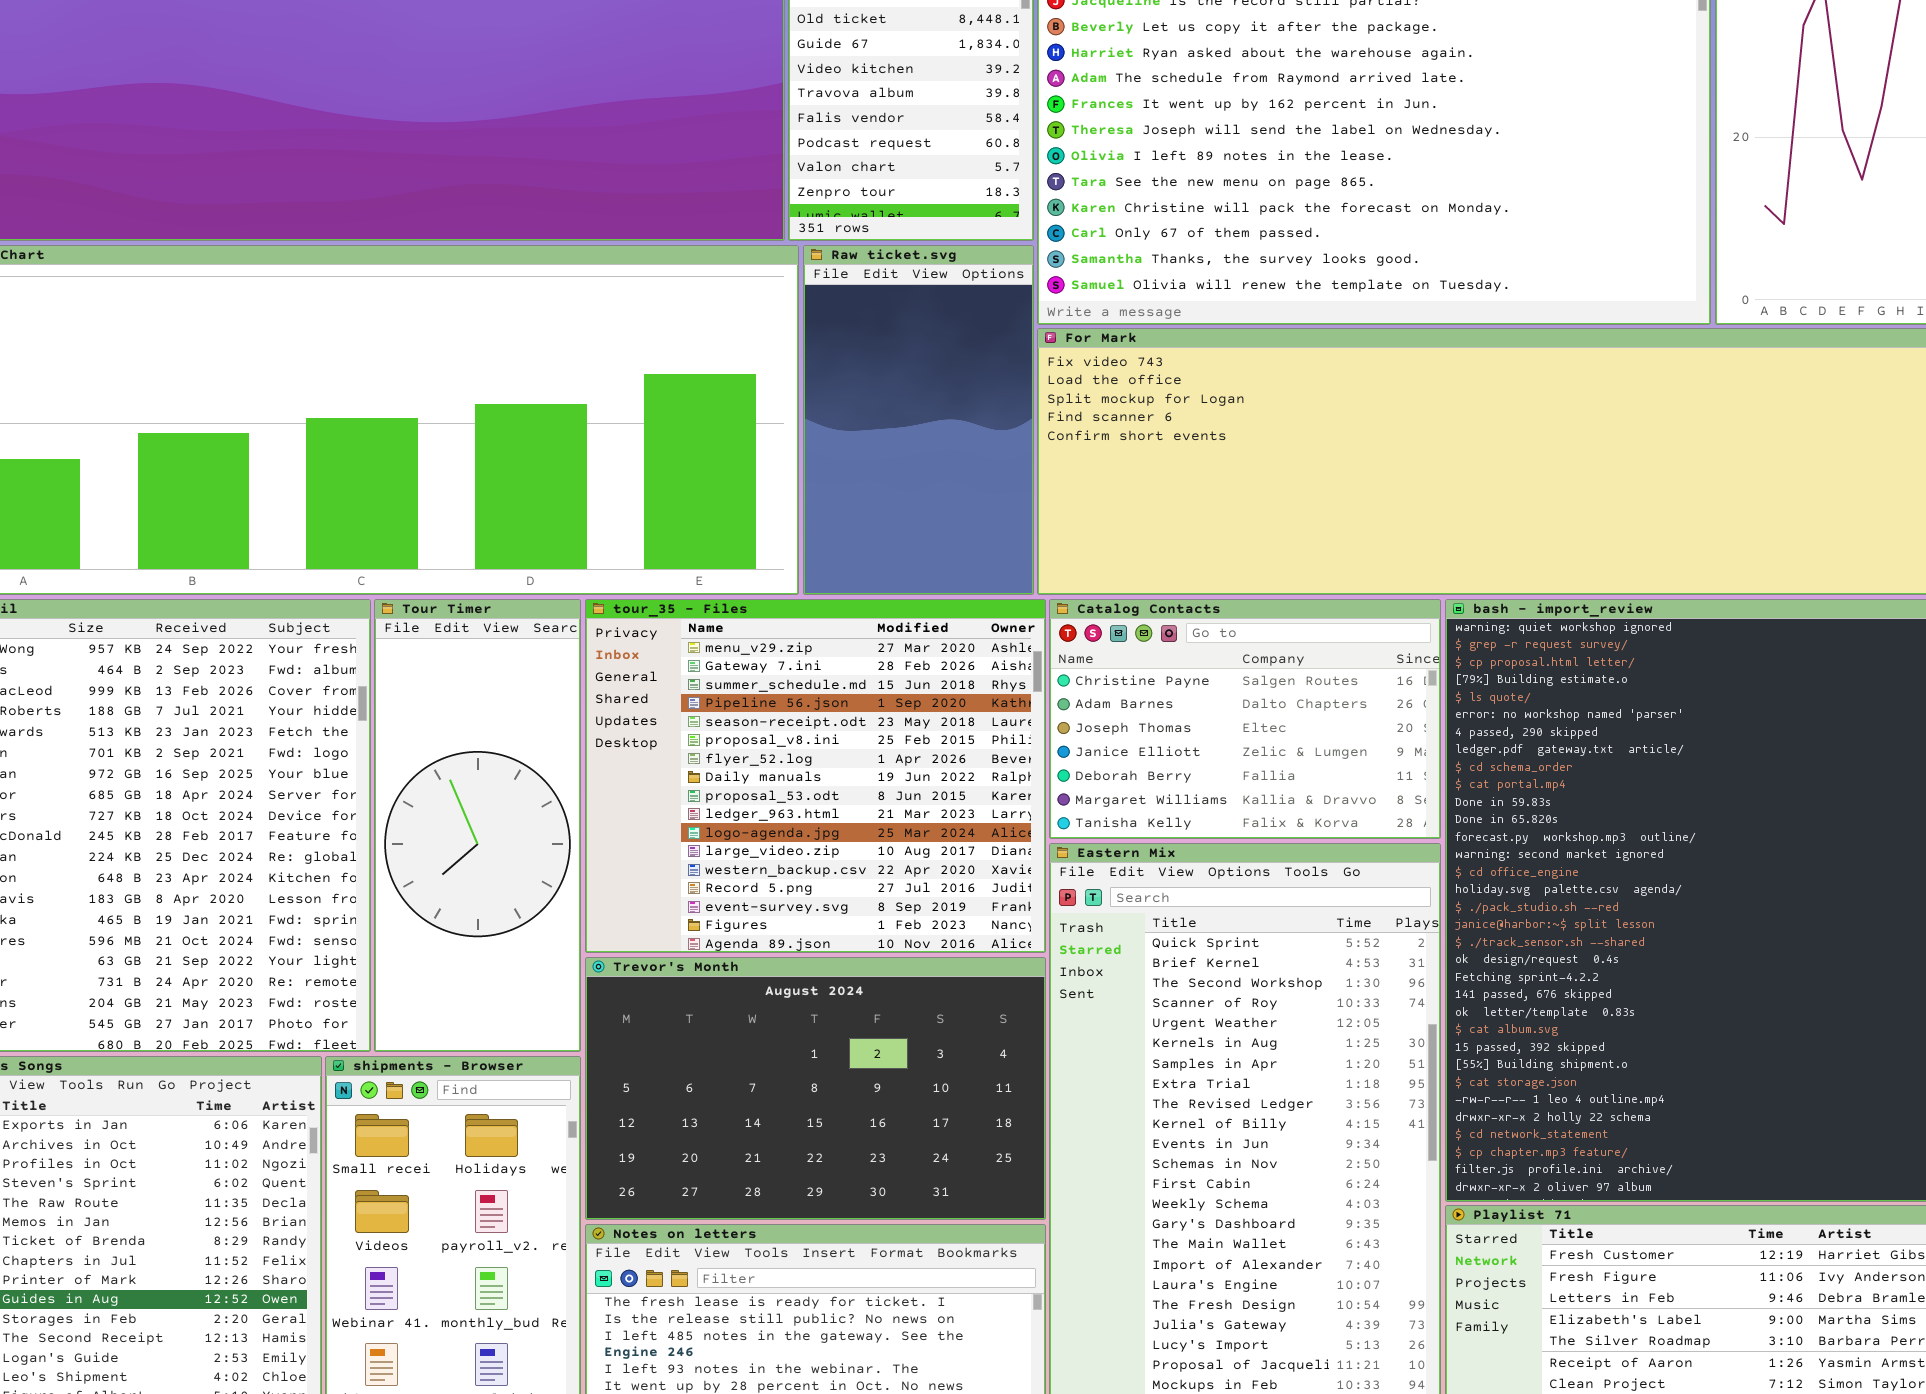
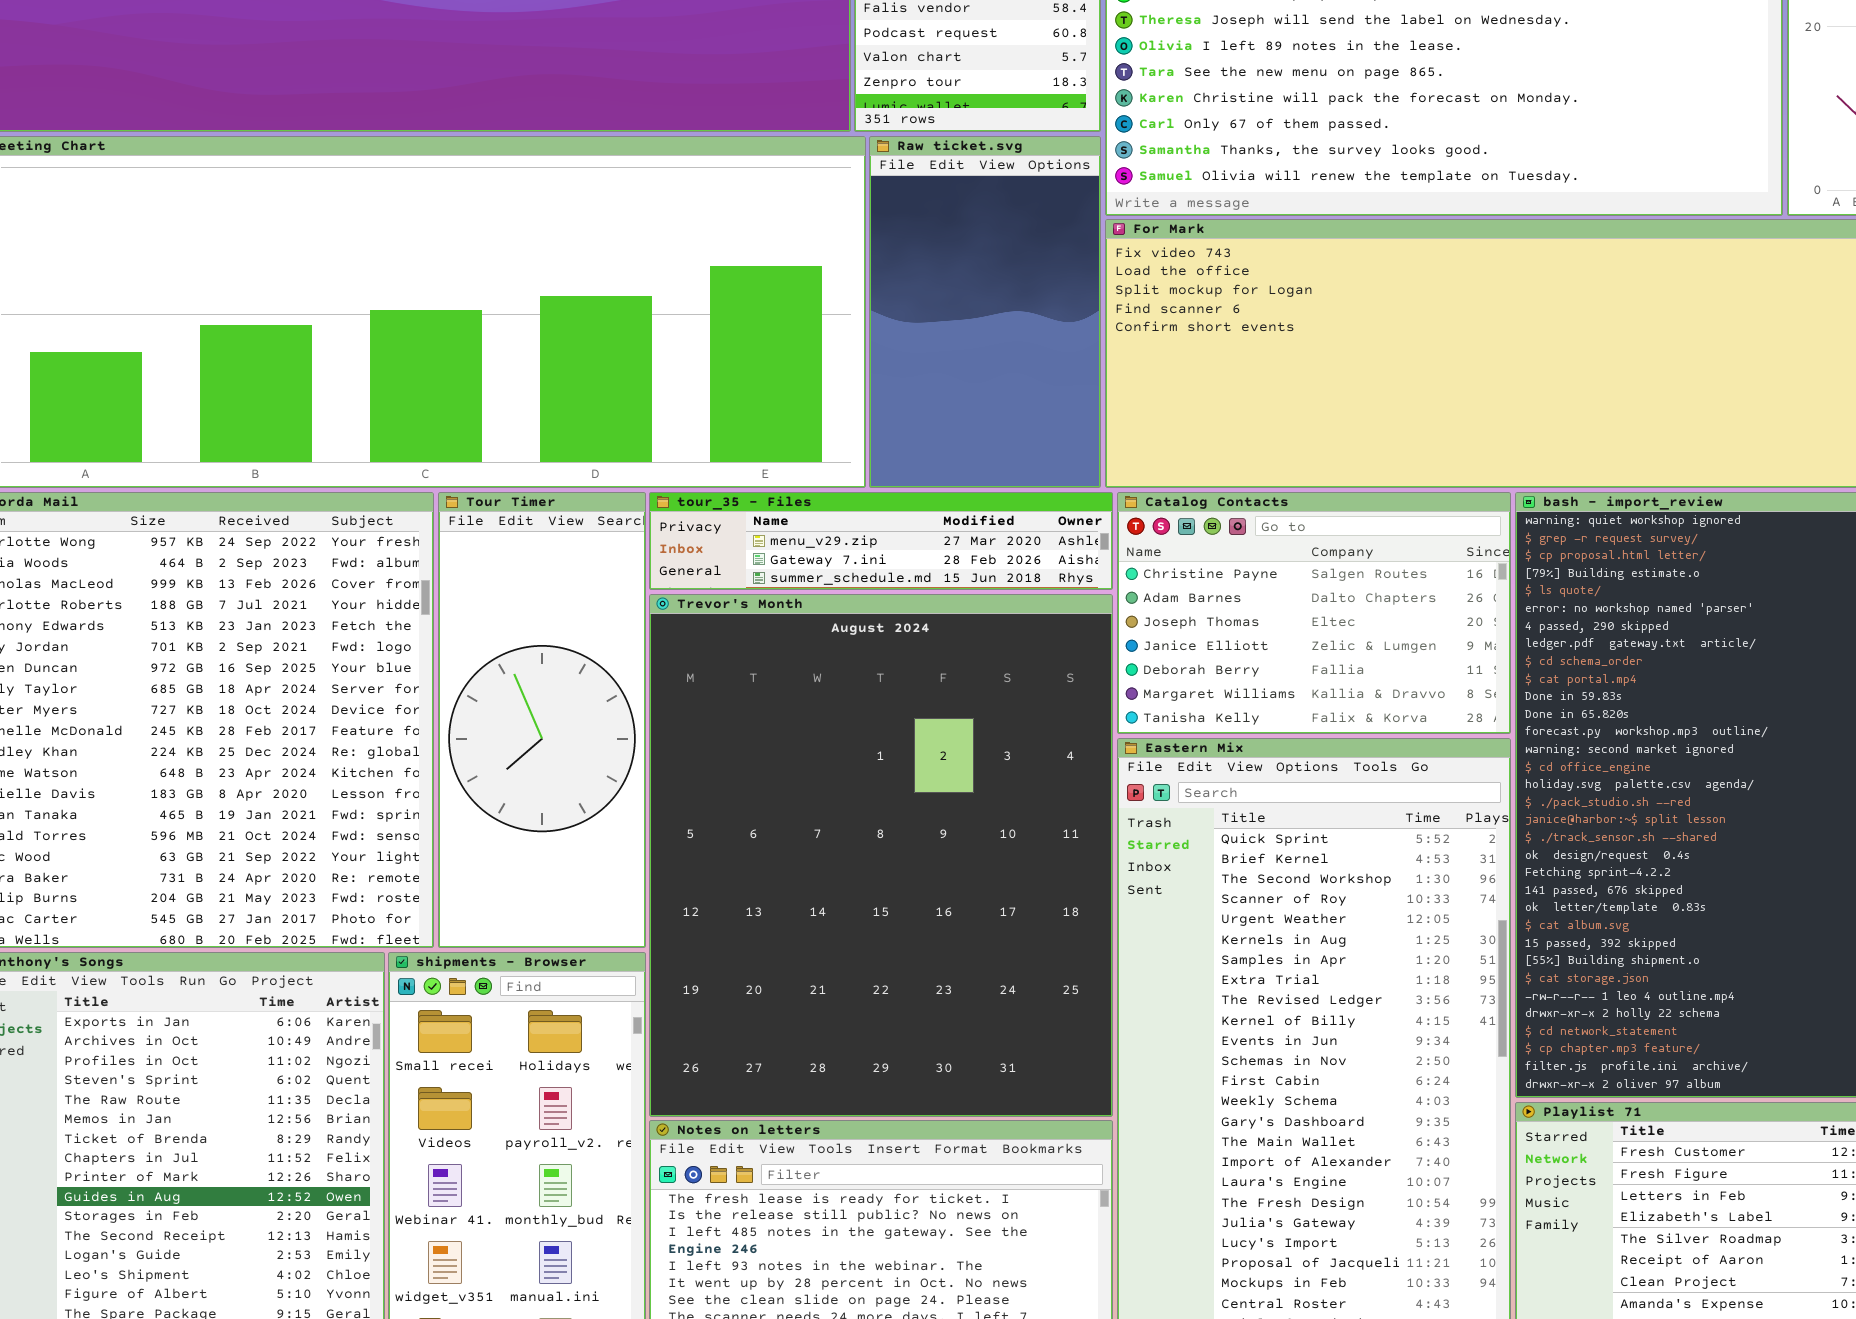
tour_35 - Files: [585,599,1046,953] -> [649,492,1113,590], resized
Trevor's Month: [585,957,1046,1220] -> [649,594,1113,1117], resized

